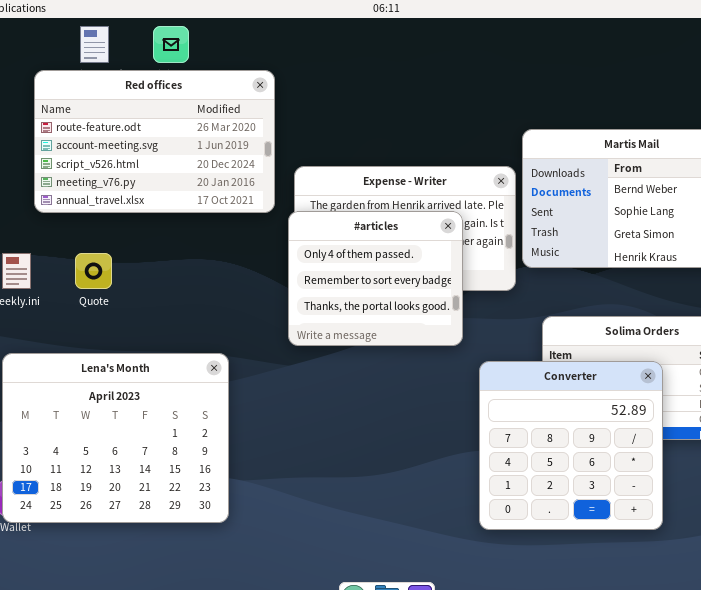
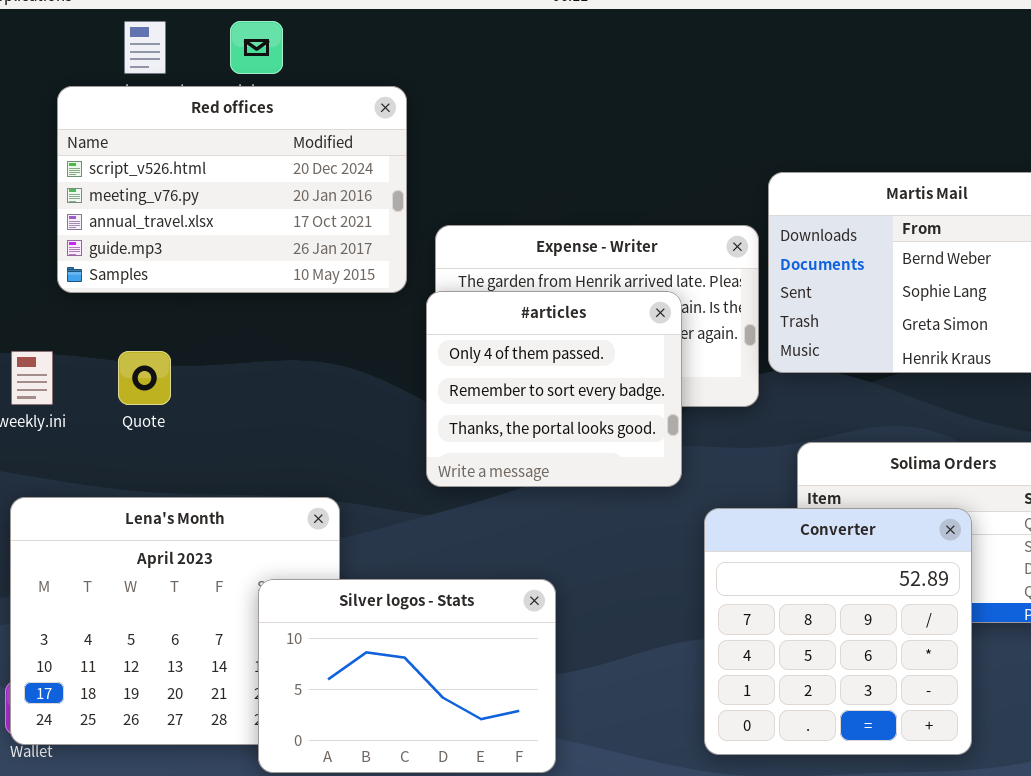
Red offices: [34,70,275,213] -> [57,86,407,293], scrolled down 2 rows
Silver logos - Stats: none -> [258,579,556,773], opened

